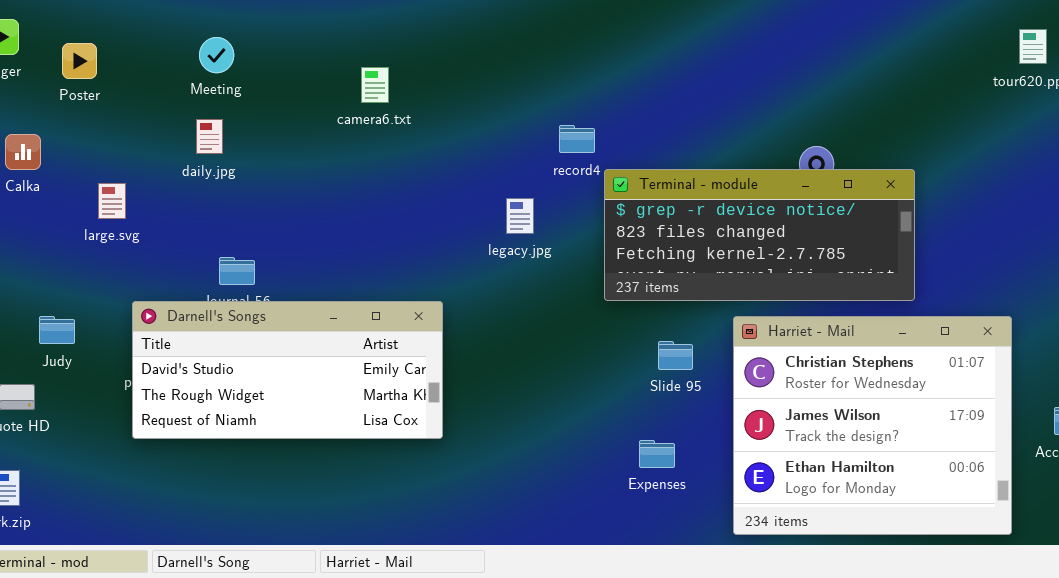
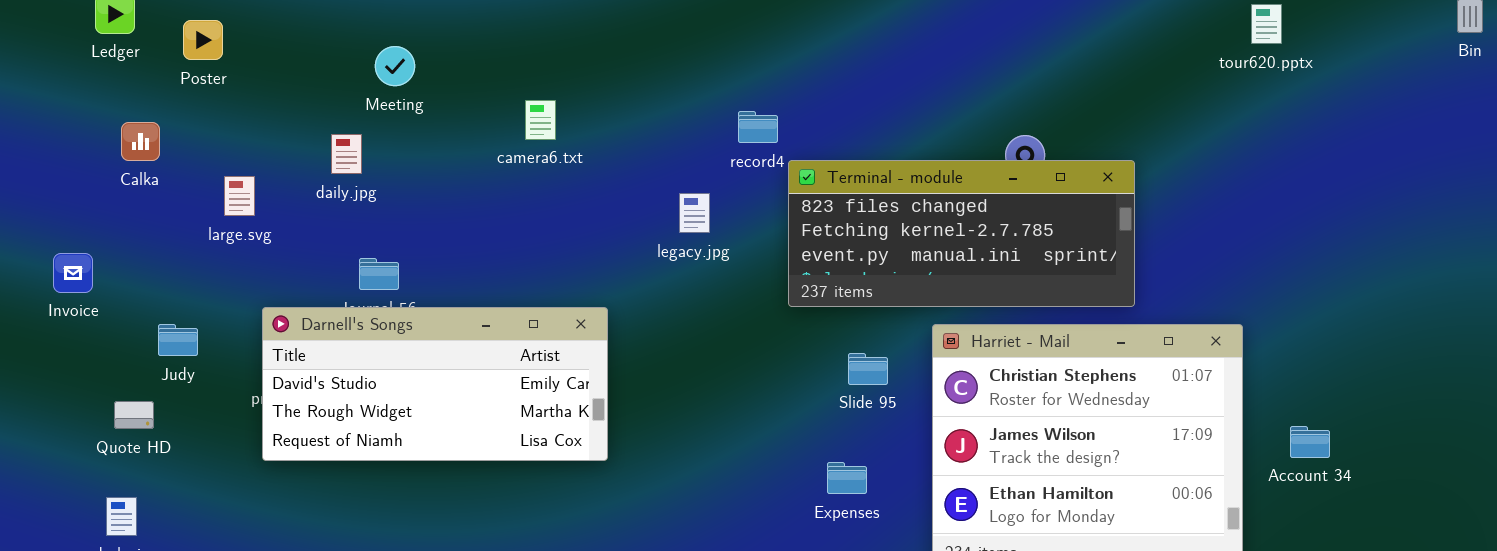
Meeting: [199,37,234,73] -> [375,46,415,86], moved
camera6.txt: [361,67,389,103] -> [525,100,556,140], moved
daily.jpg: [196,119,223,154] -> [331,134,362,174], moved
Terminal - module: [604,169,915,301] -> [788,160,1135,307], scrolled down 1 row

